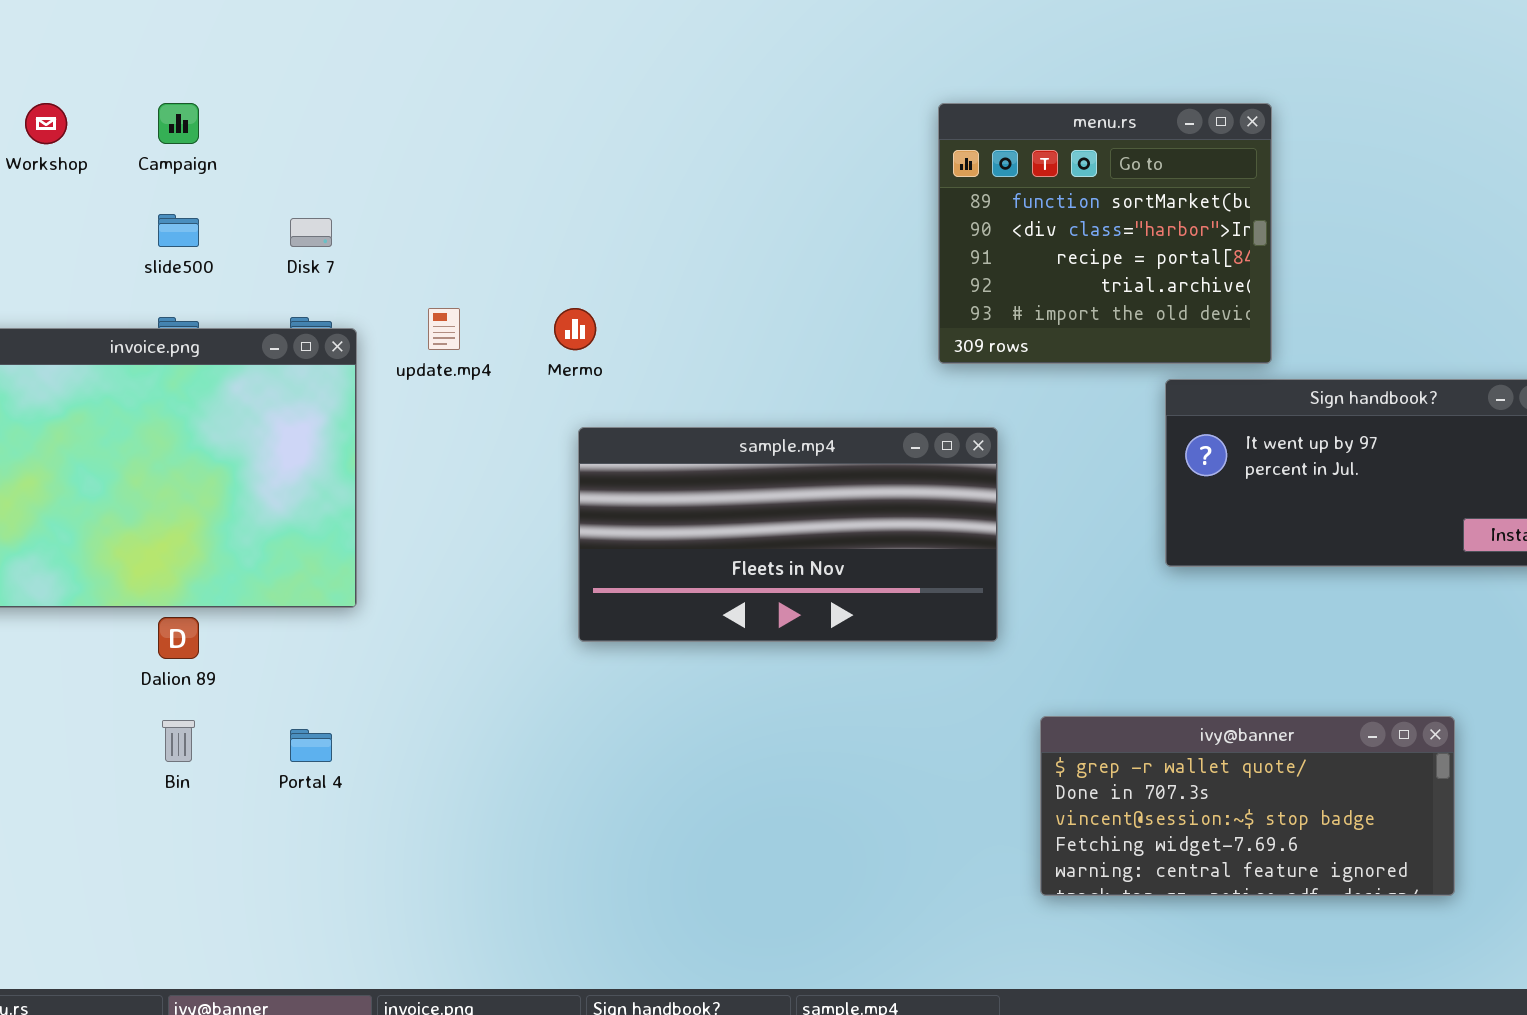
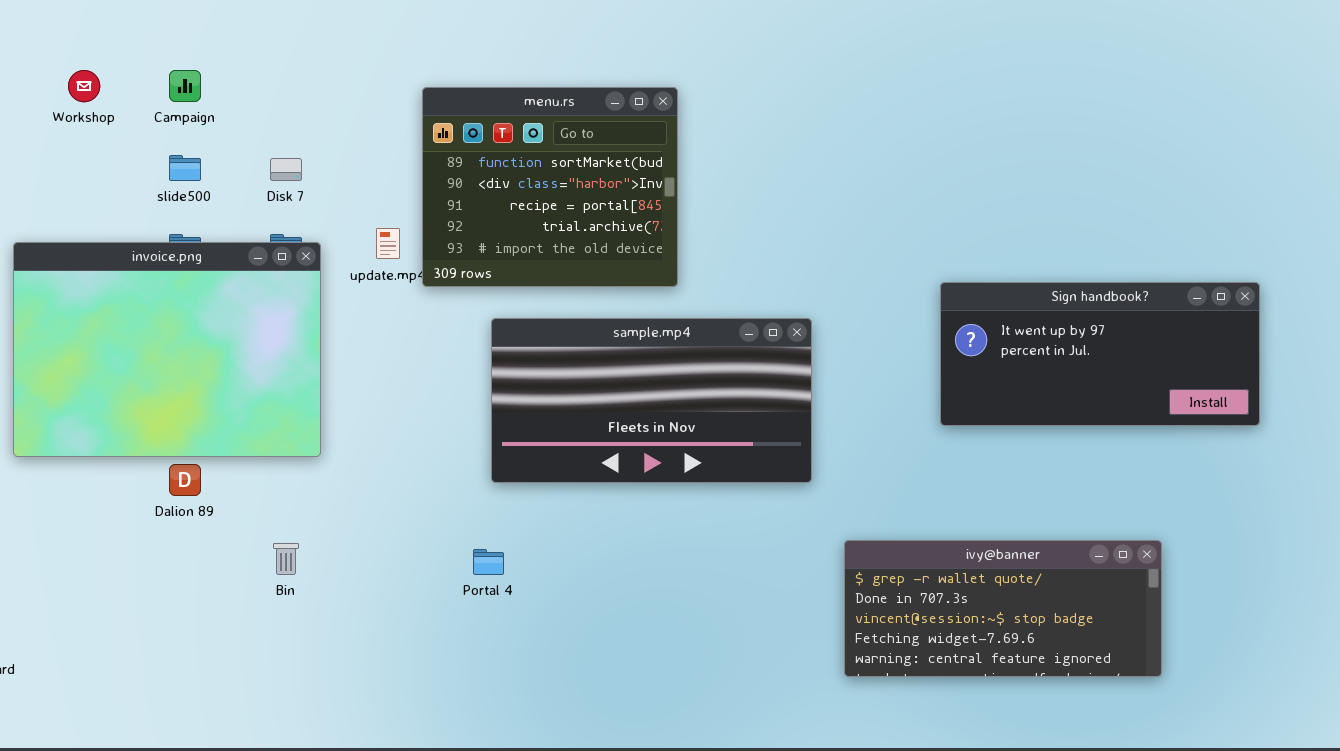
menu.rs: [938,103,1272,364] -> [422,87,678,287], moved
Bin: [162,720,195,762] -> [273,543,299,575], moved
Portal 4: [290,729,332,762] -> [473,549,504,575], moved

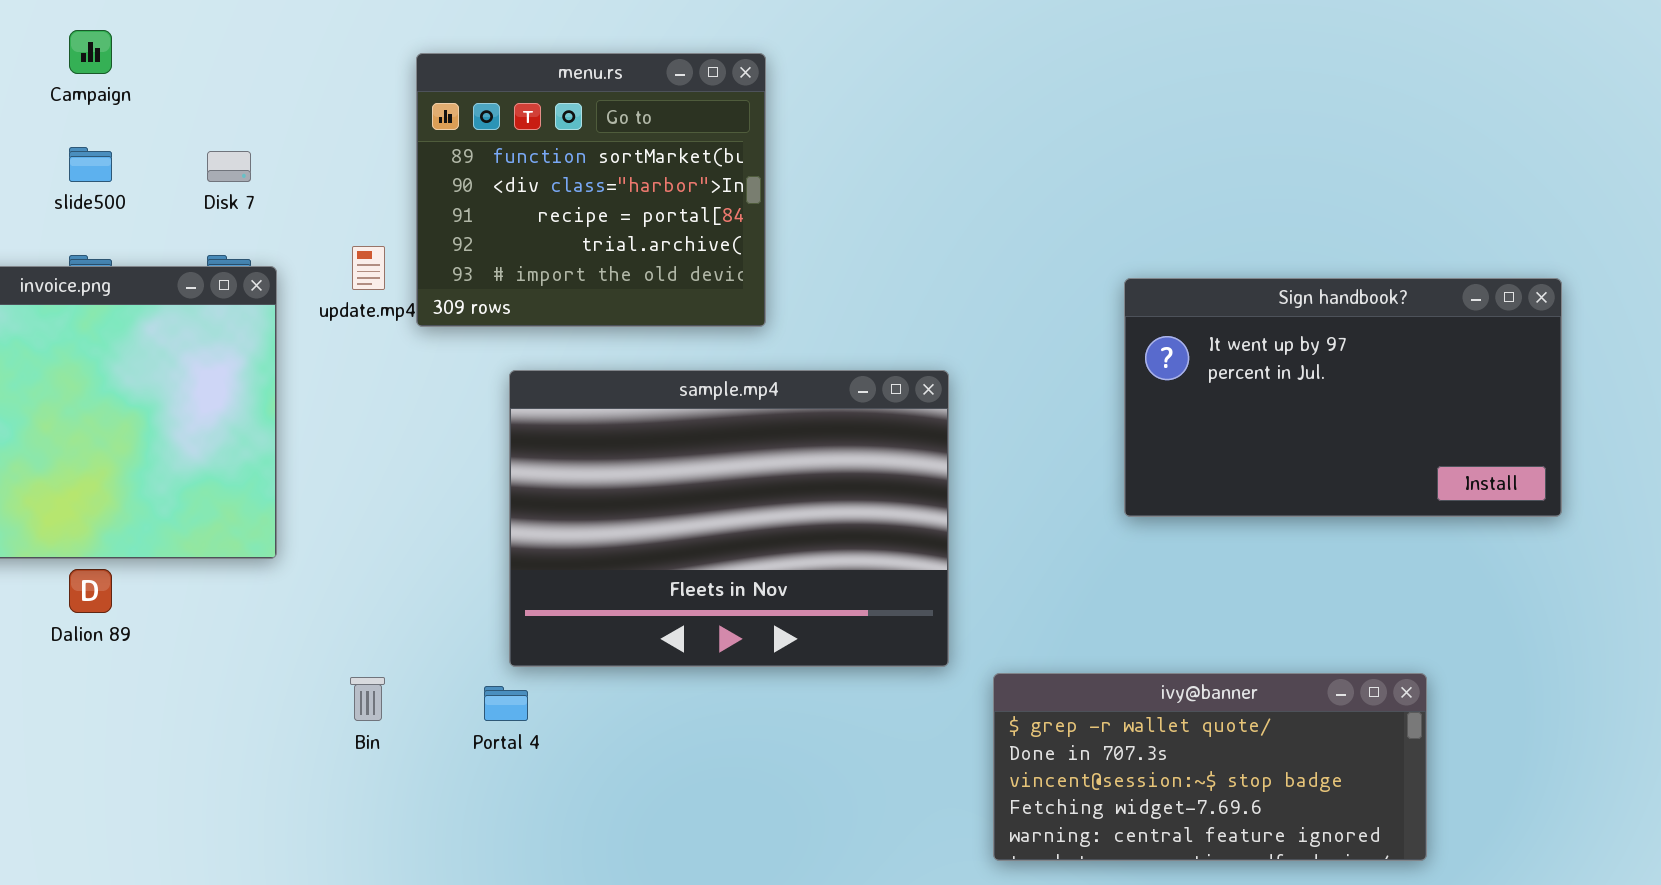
Sign handbook?: [940,282,1260,426] -> [1124,278,1562,517], resized
sample.mp4: [491,318,812,483] -> [509,370,949,667], resized
Bin: [273,543,299,575] -> [350,677,385,721], moved

